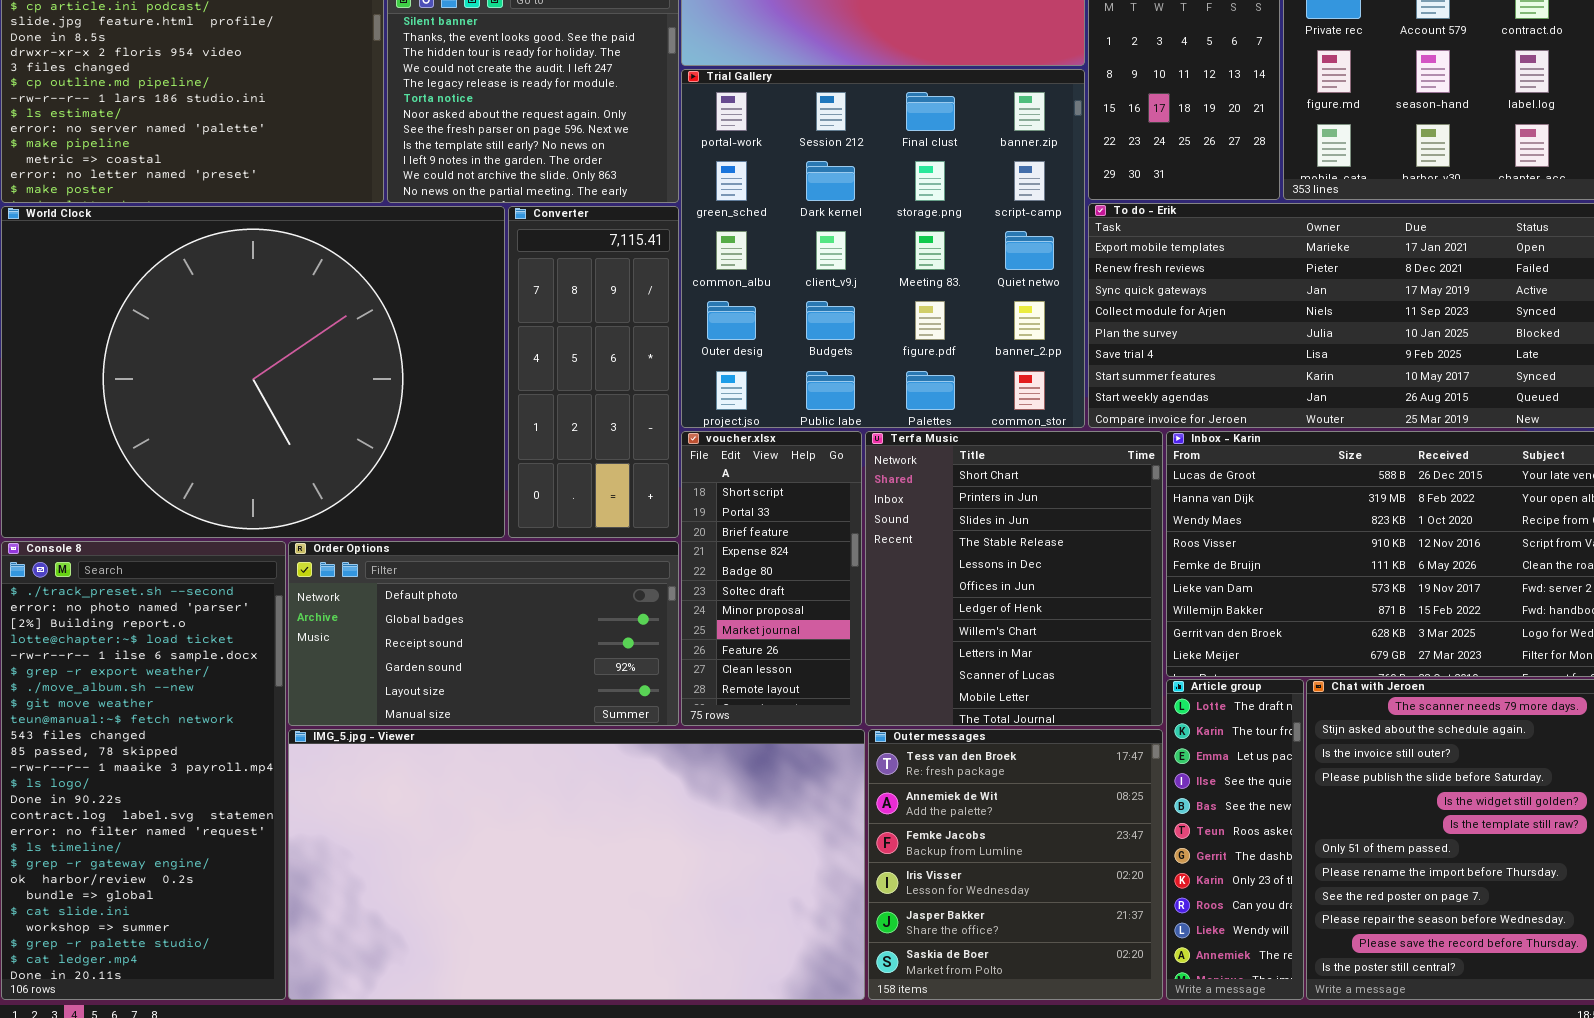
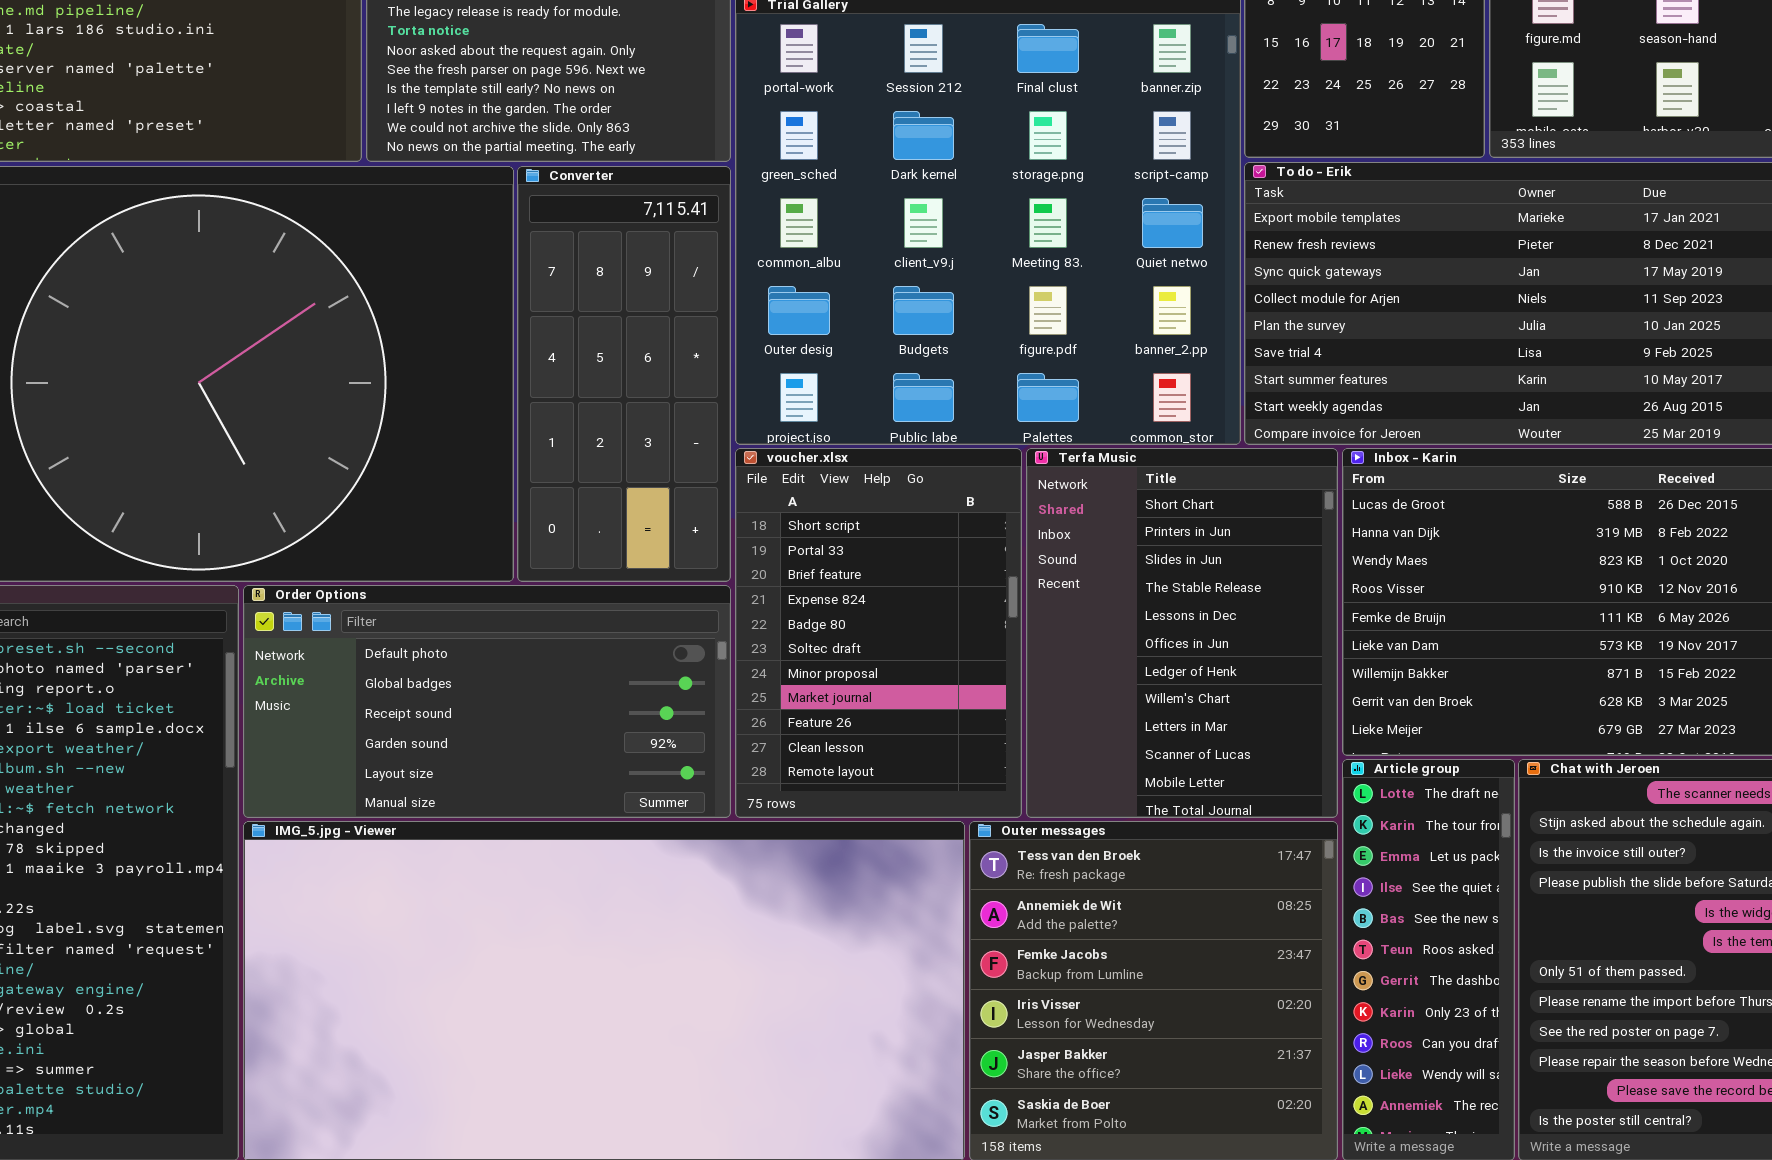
voucher.xlsx: [681,431,862,726] -> [735,448,1022,818], resized
Terfa Music: [865,431,1163,726] -> [1026,448,1338,818], resized

